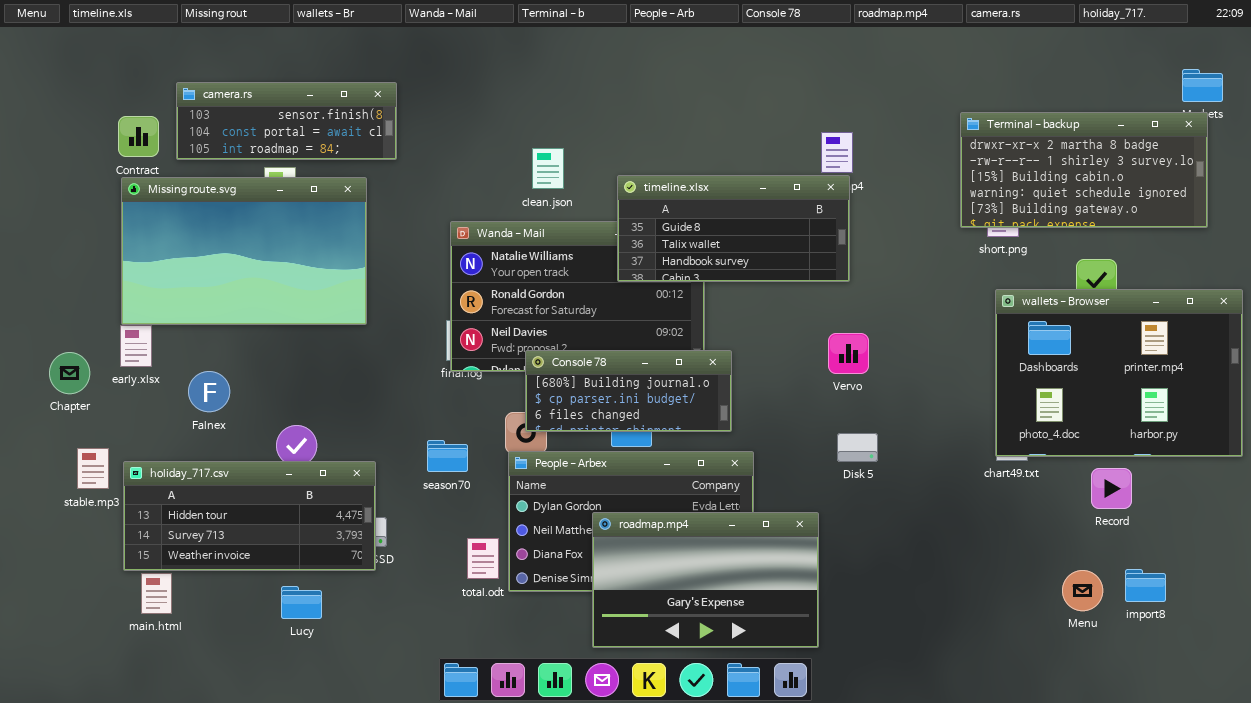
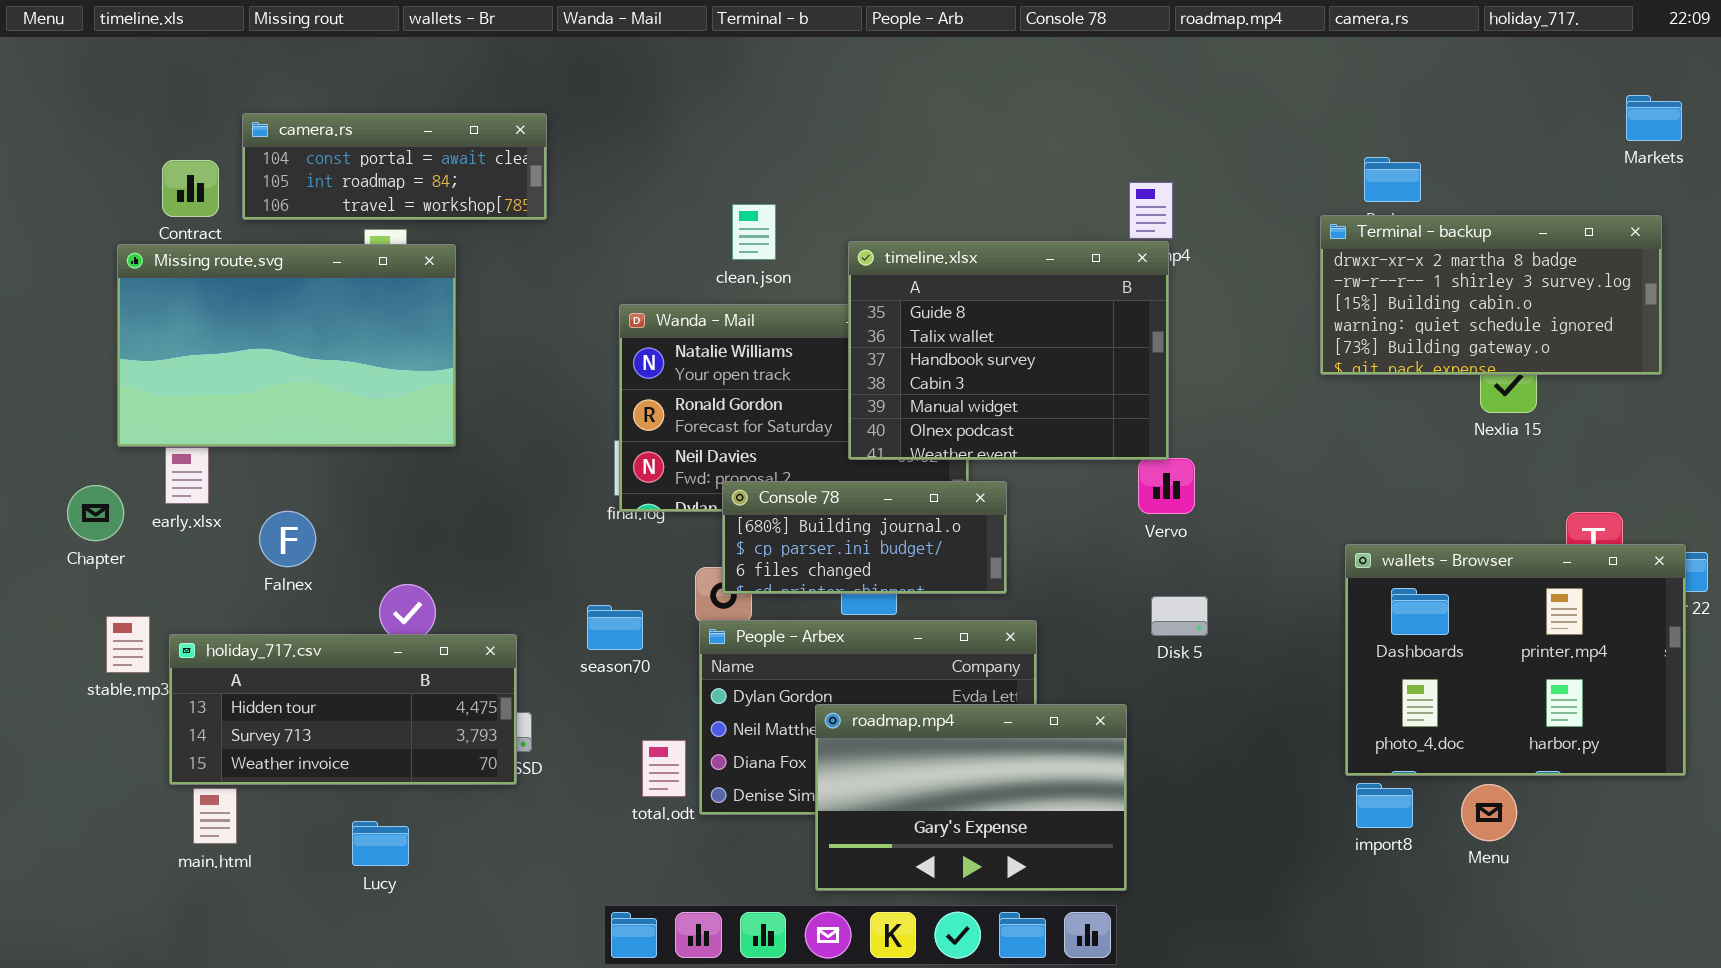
camera.rs: [176,82,397,160] -> [242,113,547,220], scrolled down 1 row
Terminal - backup: [960,112,1208,228] -> [1320,215,1662,375], moved
timeline.xlsx: [617,175,850,282] -> [848,241,1169,460], resized
Missing route.svg: [121,177,367,325] -> [117,244,456,447], moved
wallets - Browser: [995,289,1243,457] -> [1345,544,1686,776], moved
import8: [1125,569,1166,602] -> [1356,783,1413,828], moved
Lucy: [281,586,322,619] -> [352,821,409,866], moved

